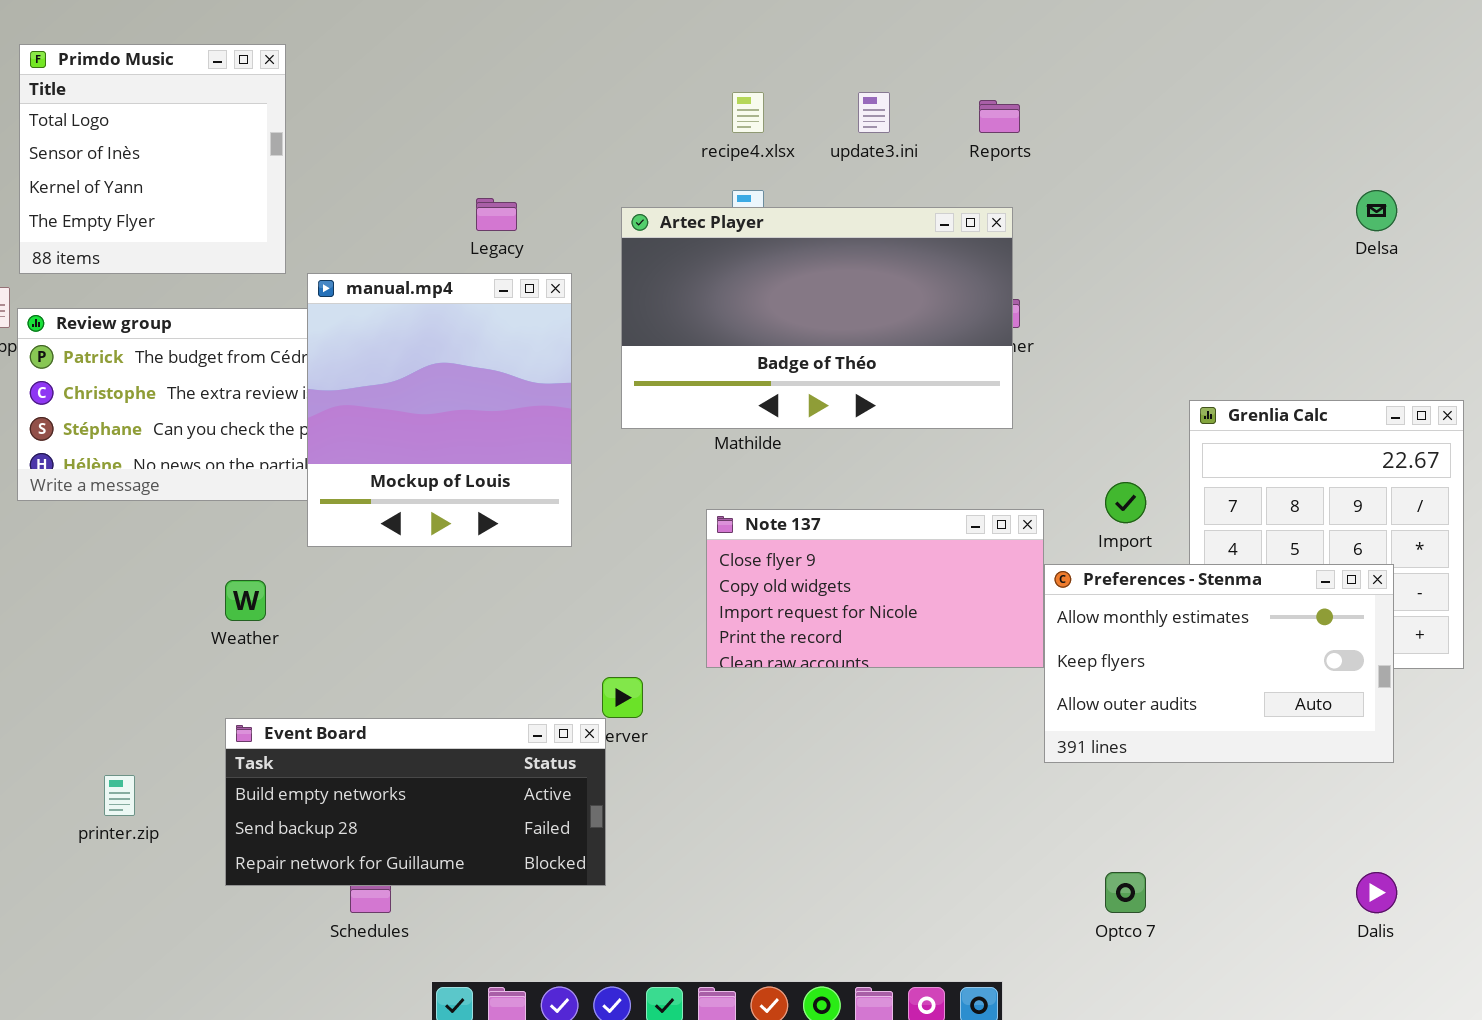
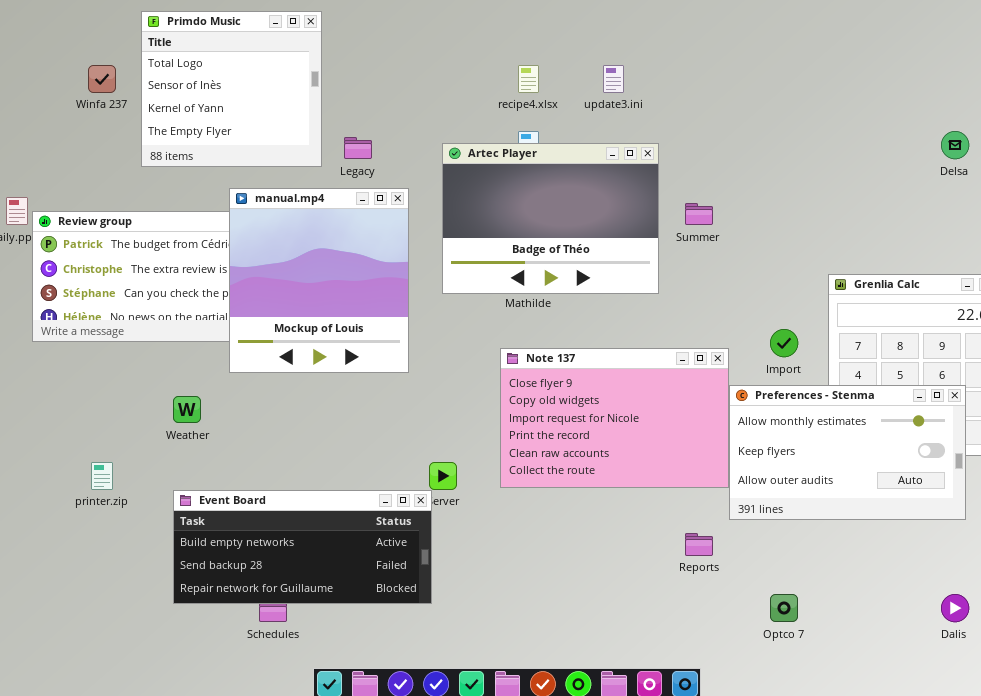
Primdo Music: [19,44,286,274] -> [141,11,322,167], moved
Reports: [979,100,1020,133] -> [685,533,713,556], moved
Artec Player: [621,207,1013,429] -> [442,143,659,294], resized
Note 137: [706,509,1044,668] -> [500,348,729,488], resized
printer.zip: [104,775,135,816] -> [91,462,113,490], moved

